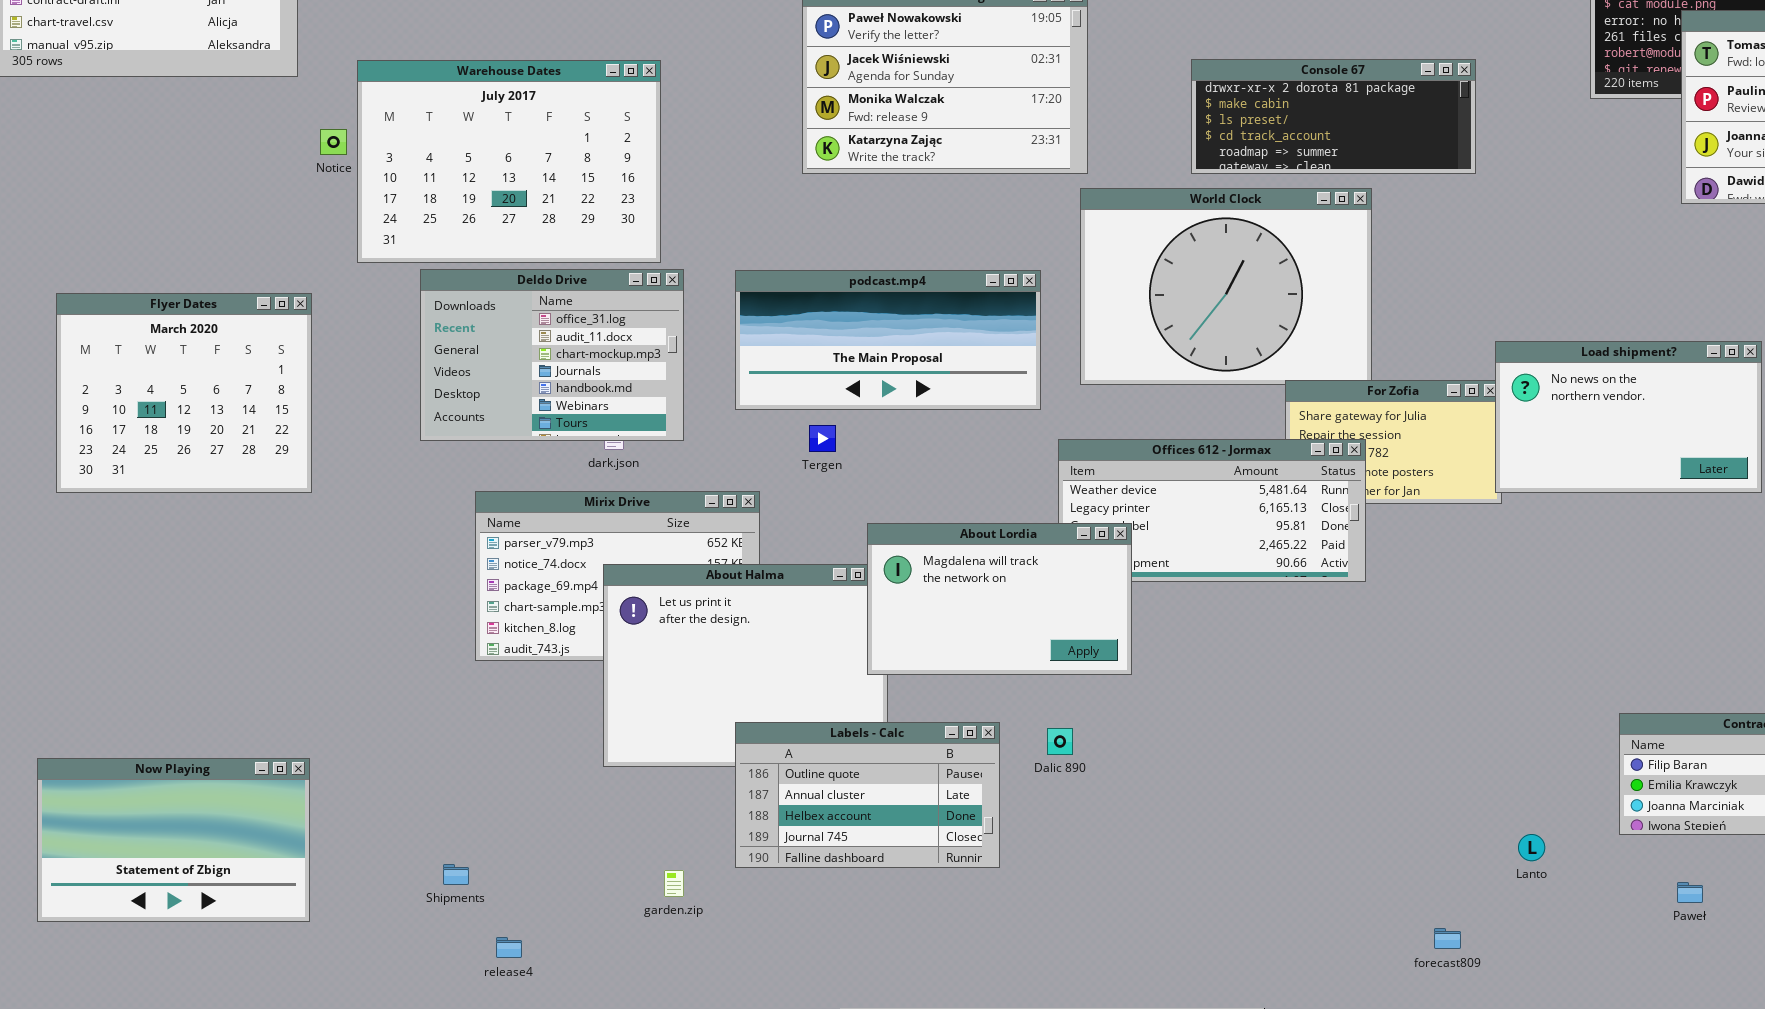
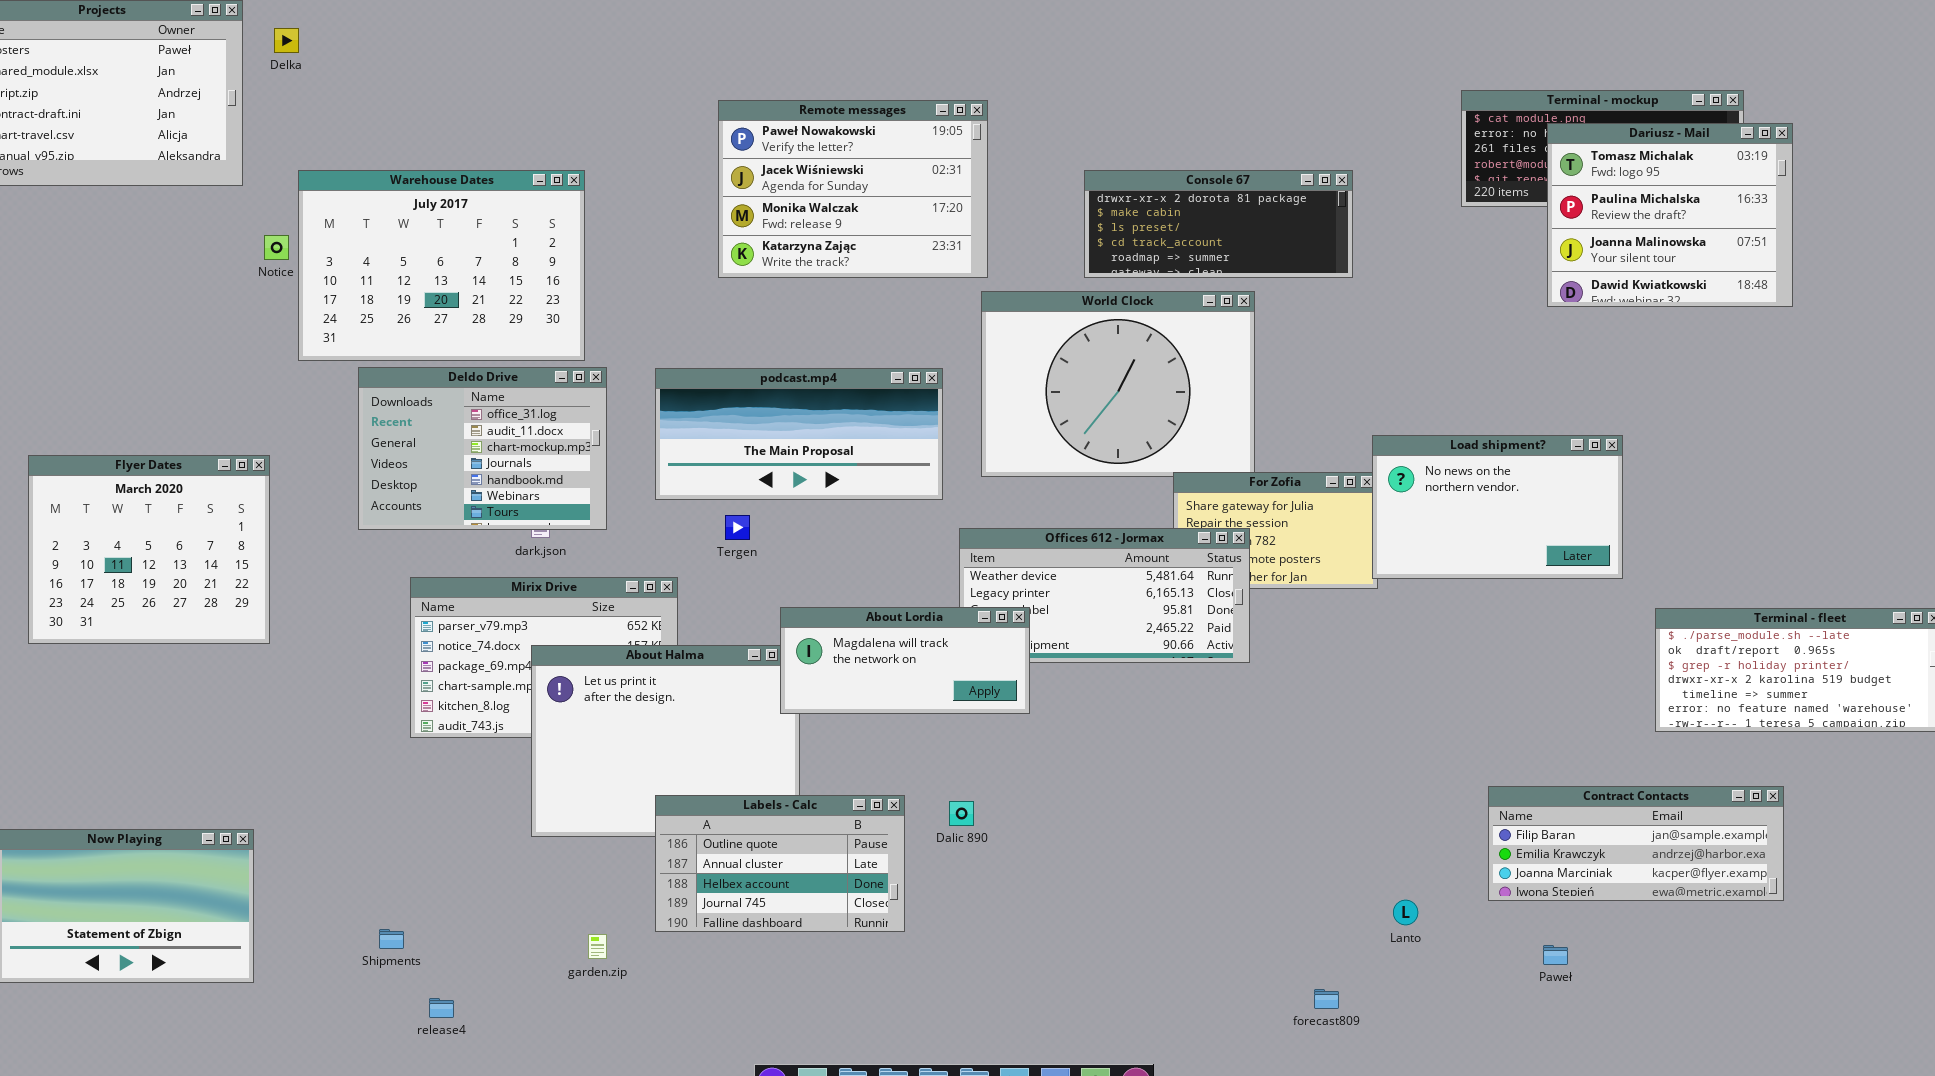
Flyer Dates: [56,293,312,493] -> [28,455,270,644], moved
About Lordia: [867,523,1132,675] -> [780,607,1030,714], resized

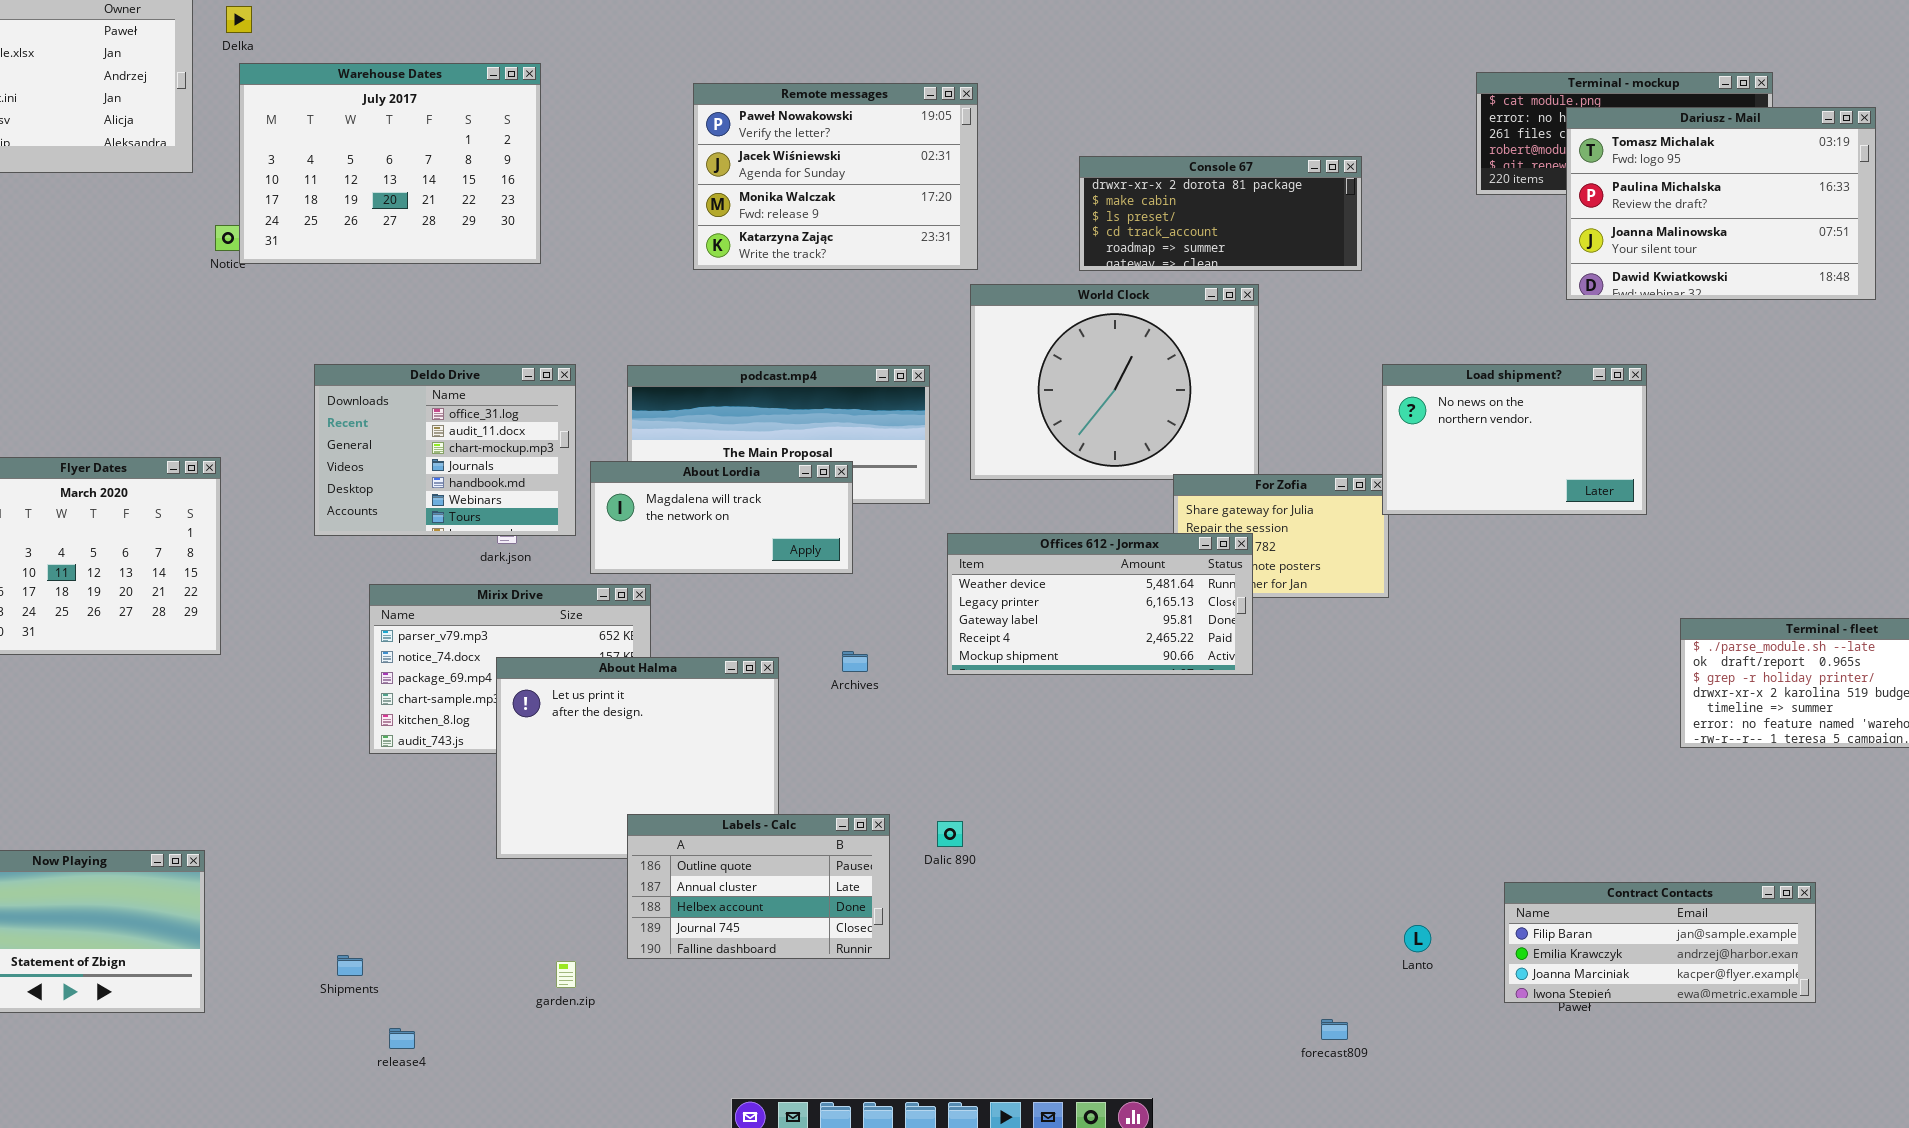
Dariusz - Mail: [1547,123,1793,307] -> [1566,107,1876,300], resized
Warehouse Dates: [298,170,585,361] -> [239,63,541,264], moved
Load shipment?: [1372,435,1623,579] -> [1382,364,1647,515], moved
About Lordia: [780,607,1030,714] -> [590,461,853,574], moved
Contract Contacts: [1488,786,1784,901] -> [1504,882,1816,1003], moved

